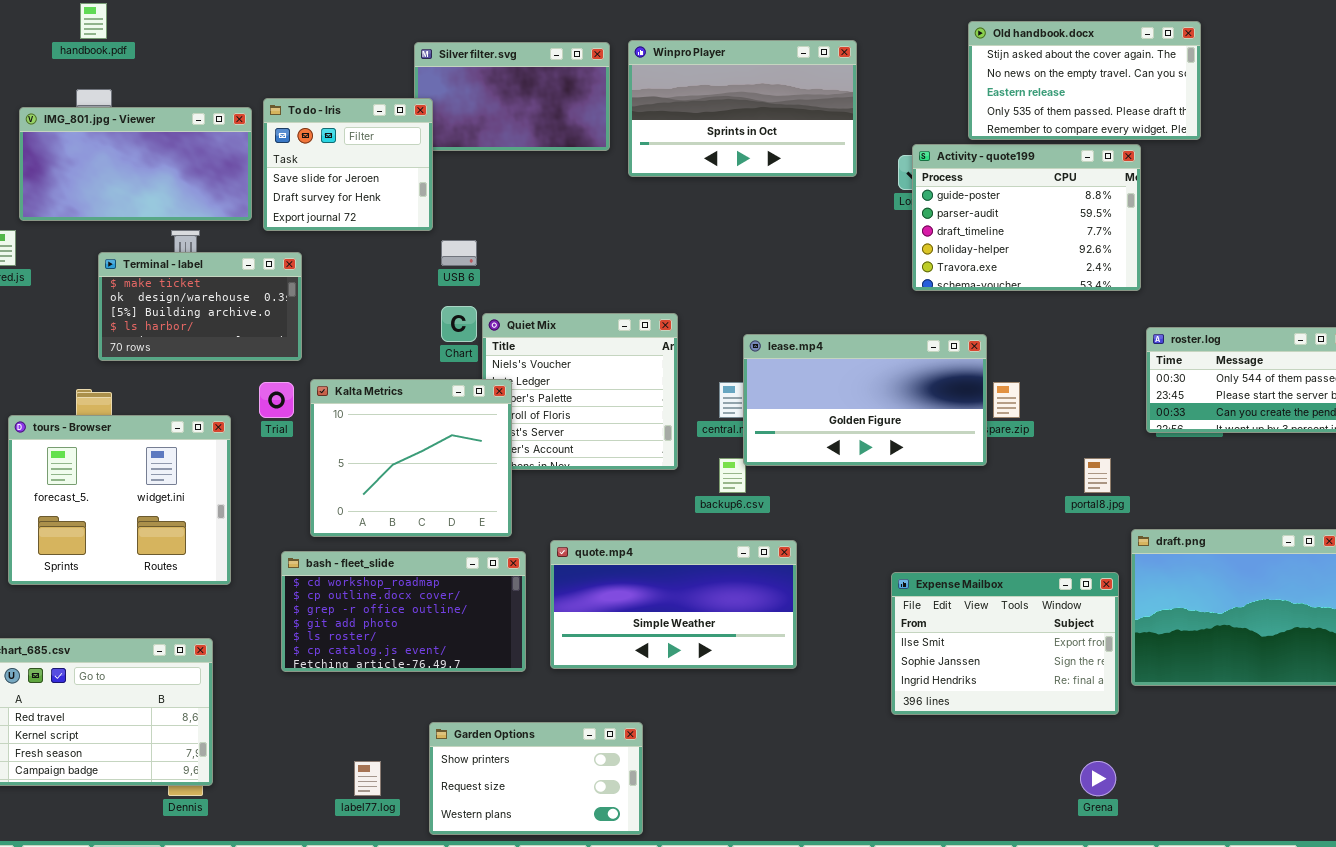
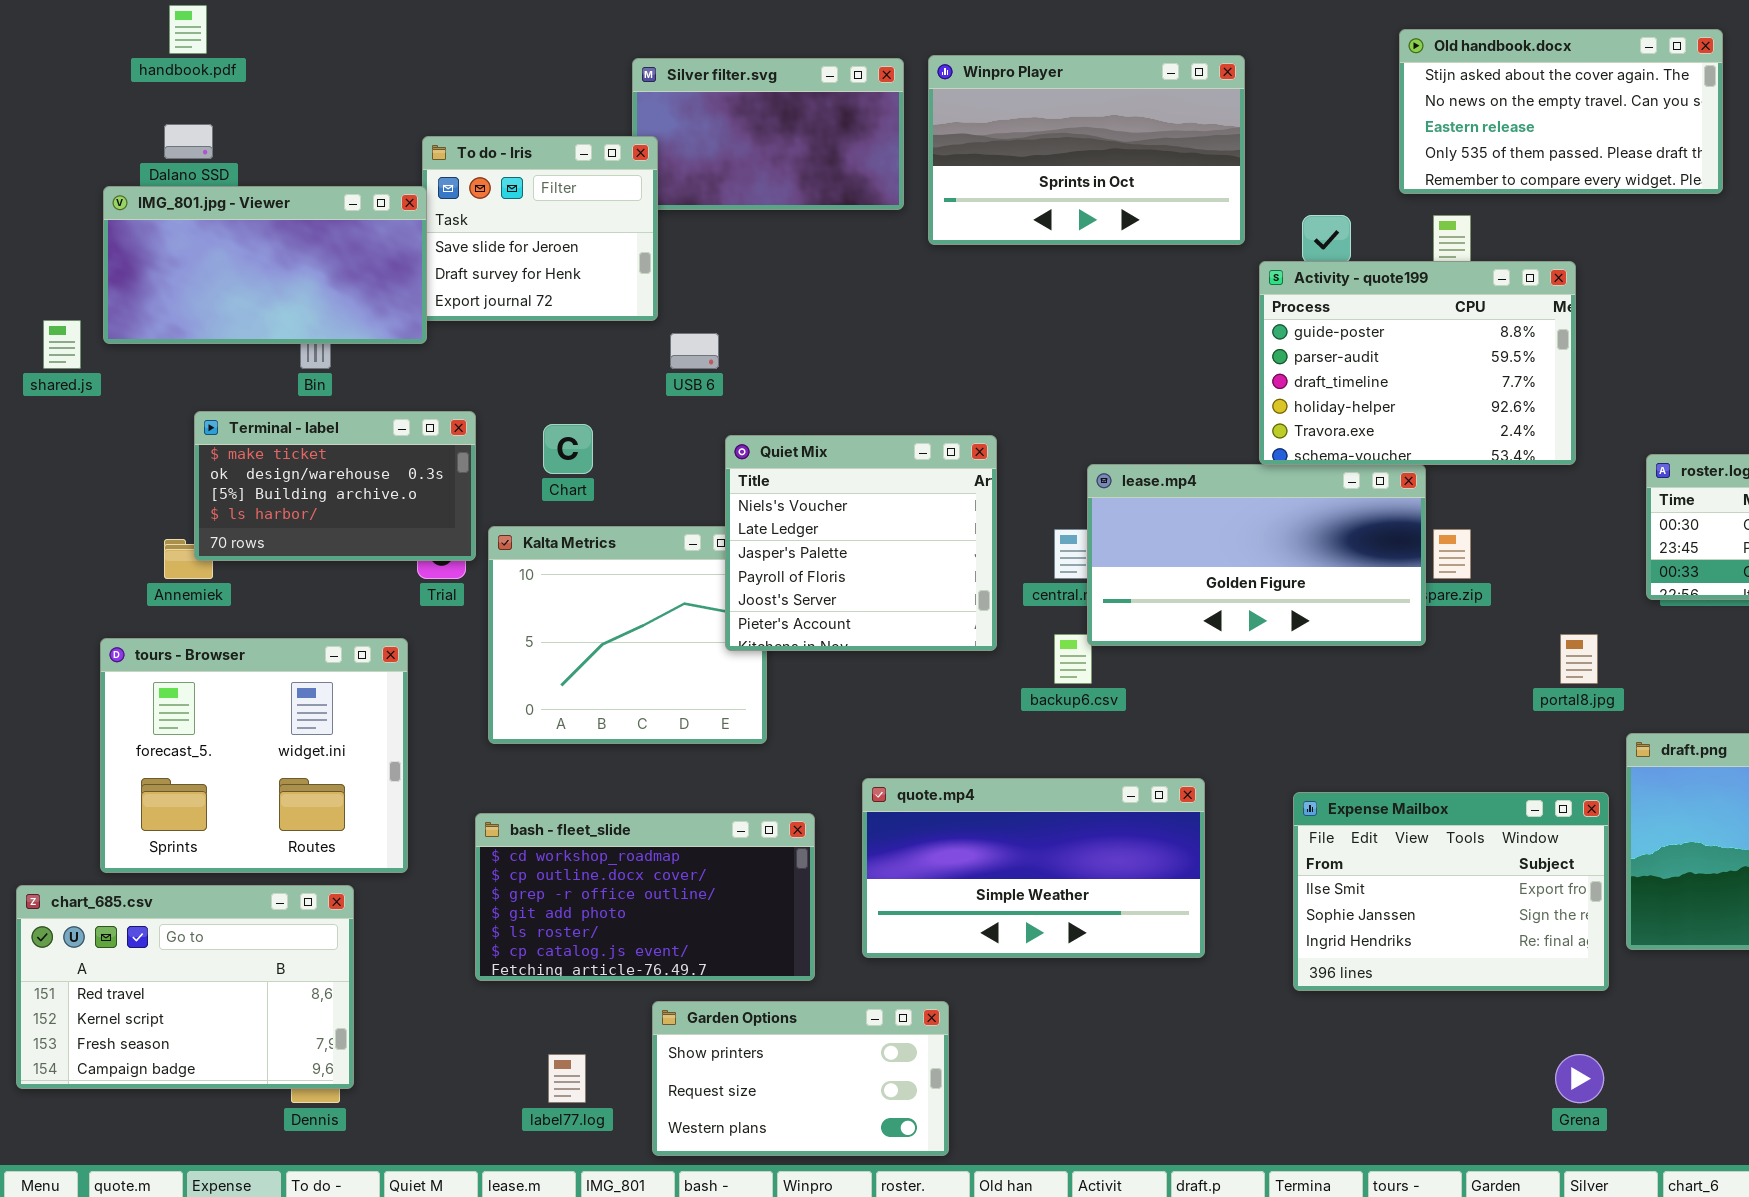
IMG_801.jpg - Viewer: [19,107,252,221] -> [103,186,427,344], moved
Activity - quote199: [912,144,1141,291] -> [1259,261,1576,465], moved
Terminal - label: [98,252,302,361] -> [194,411,476,561], moved
Chart: [441,306,477,342] -> [543,424,593,474], moved
Quiet Mix: [482,313,678,470] -> [725,435,997,651], raised
tours - Browser: [8,415,231,585] -> [100,638,408,873], moved
quote.mp4: [550,540,797,669] -> [862,778,1205,958], moved
bash - fleet_slide: [281,551,526,672] -> [475,813,815,981], moved

